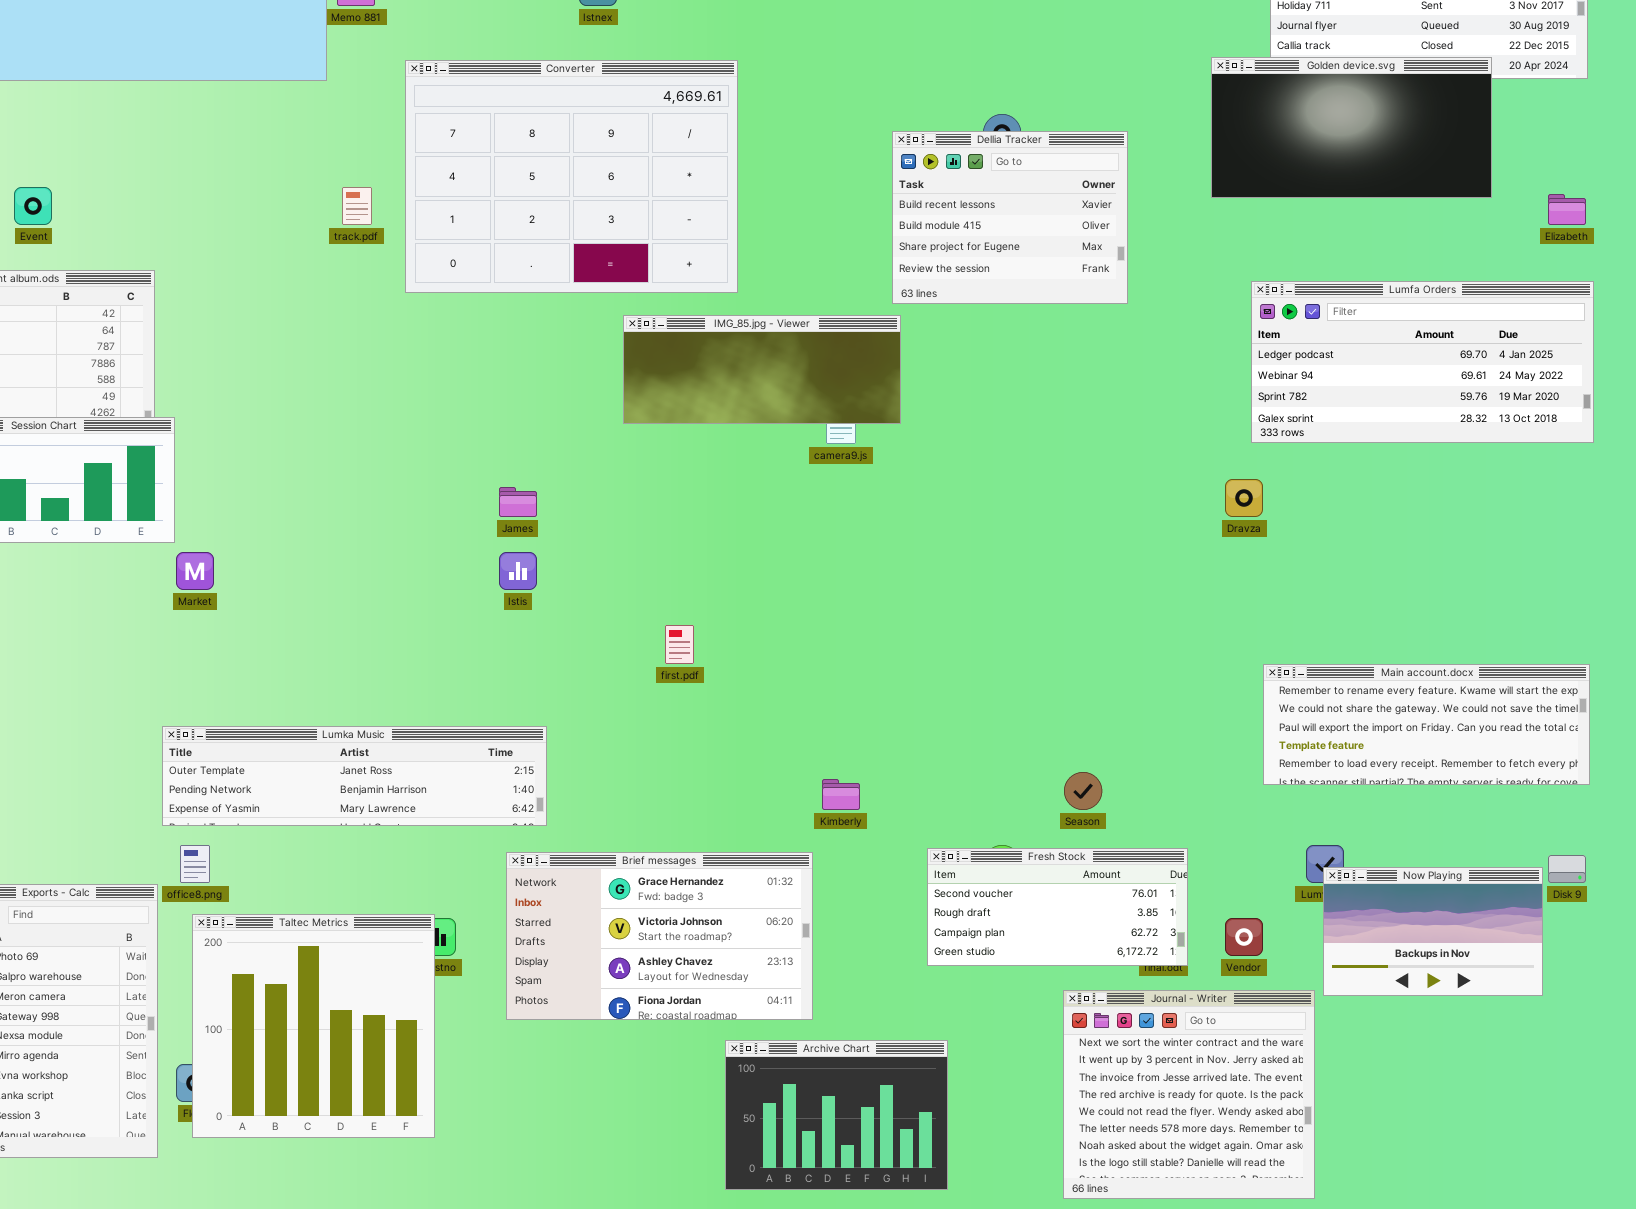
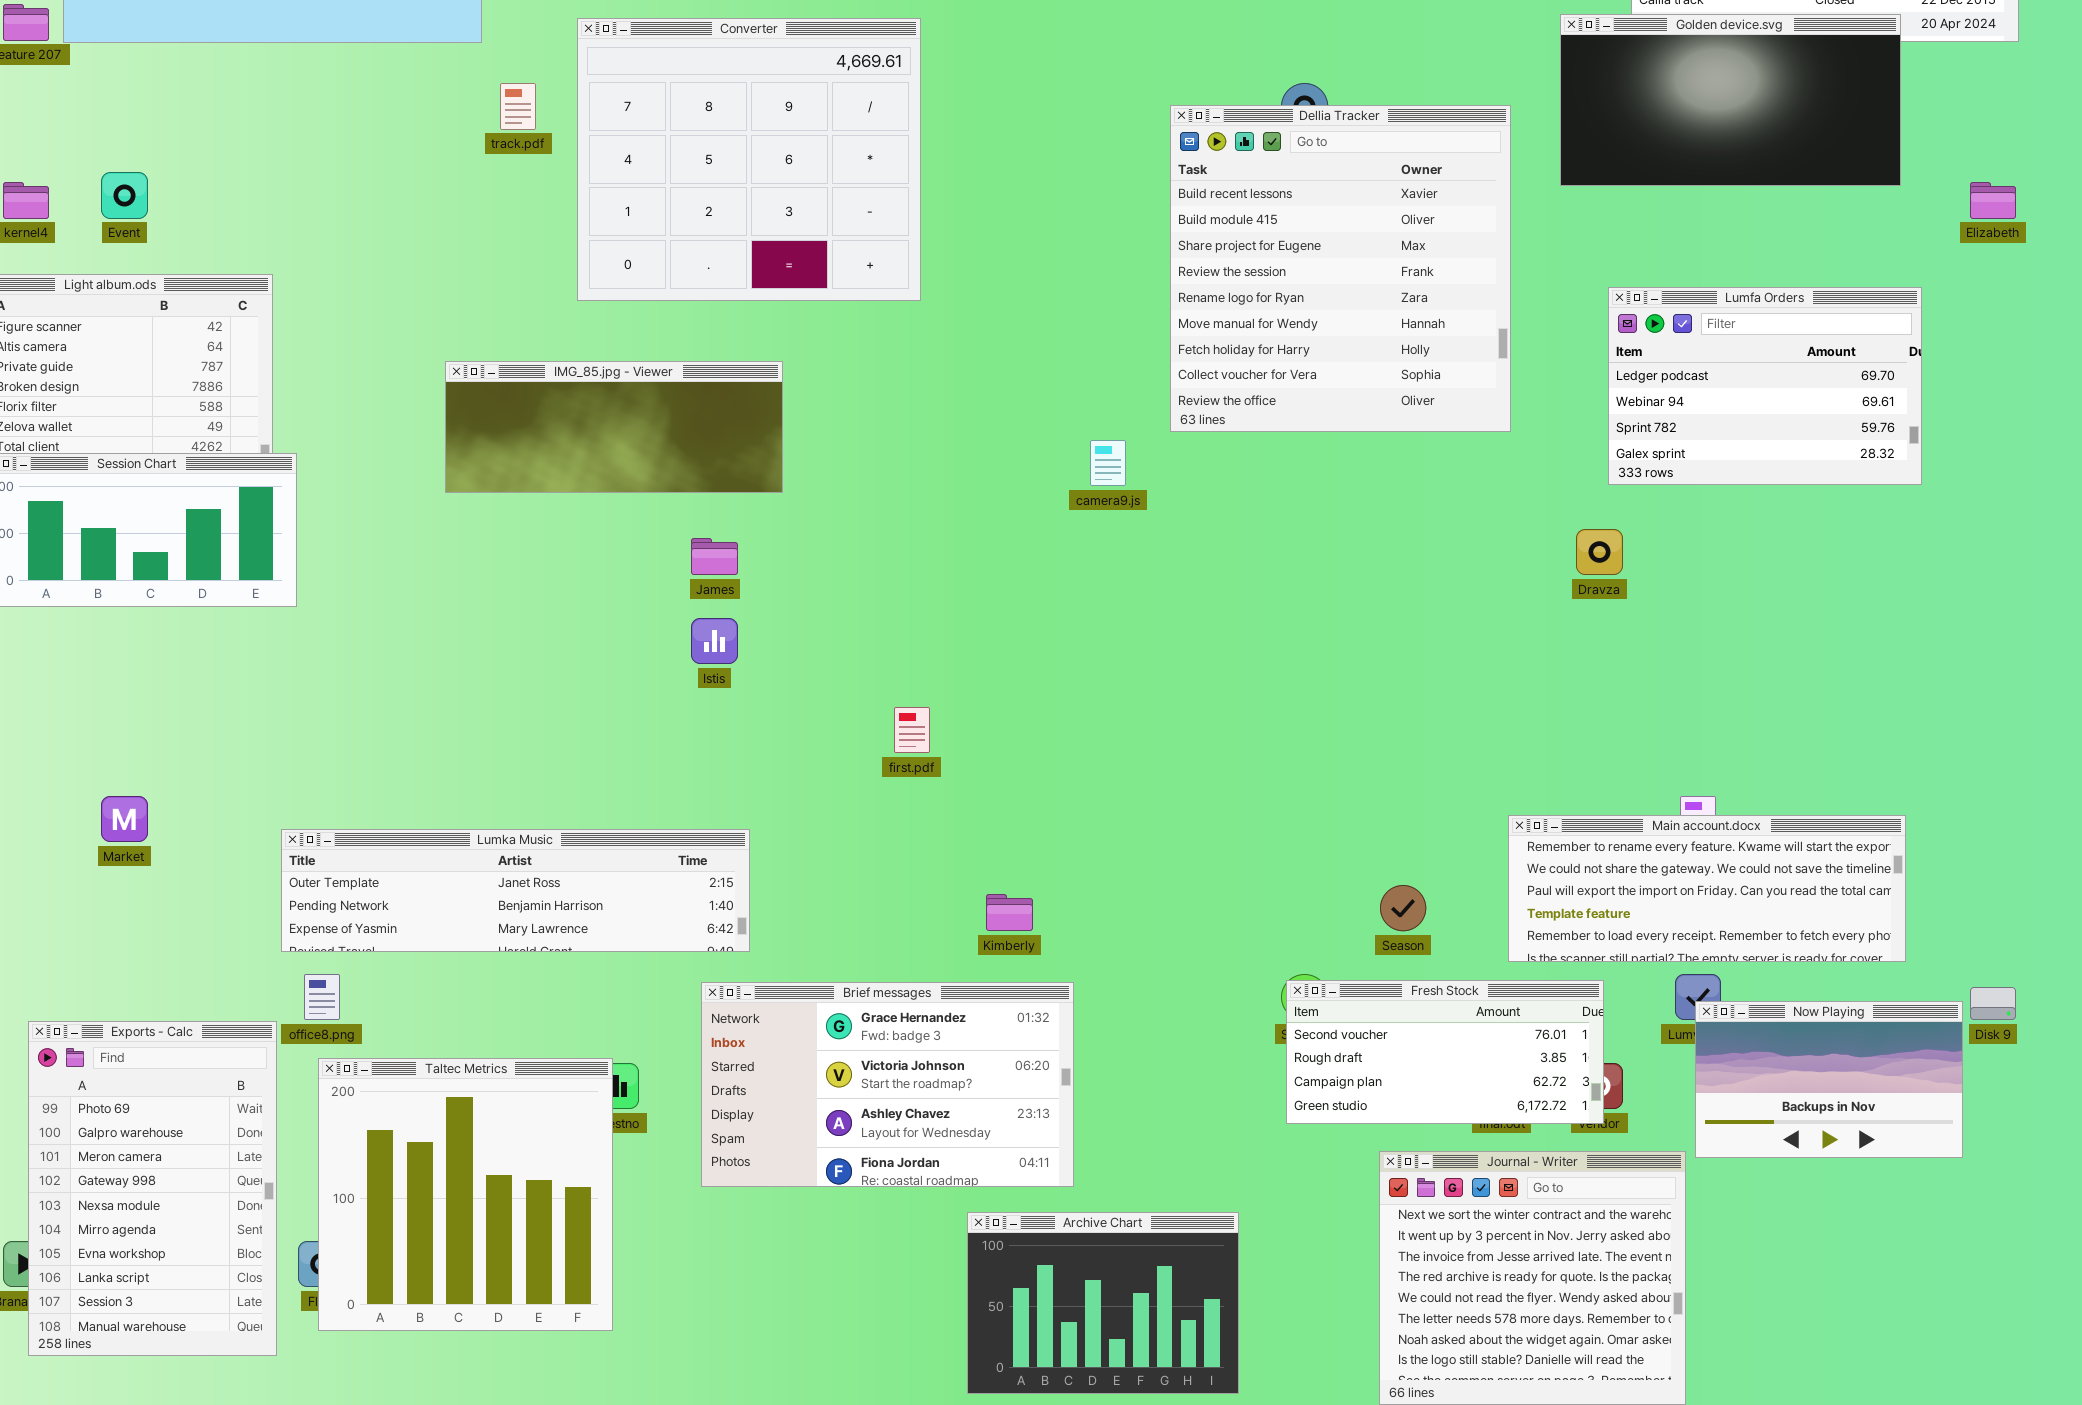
Converter: [405,60,738,293] -> [577,18,921,301], resized
Dellia Tracker: [892,131,1128,304] -> [1170,105,1511,432], resized
track.pdf: [342,187,372,225] -> [500,83,536,130], moved
Lumfa Orders: [1251,281,1594,443] -> [1608,287,1922,485], resized
IMG_85.jpg - Viewer: [623,315,901,424] -> [445,361,783,493], moved
Market: [176,552,214,590] -> [101,796,148,842], moved
Main account.docx: [1263,664,1590,785] -> [1508,815,1906,962], moved
Kimberly: [822,779,860,810] -> [986,894,1033,931], moved
Fresh Stock: [927,848,1188,966] -> [1286,980,1604,1124], moved

